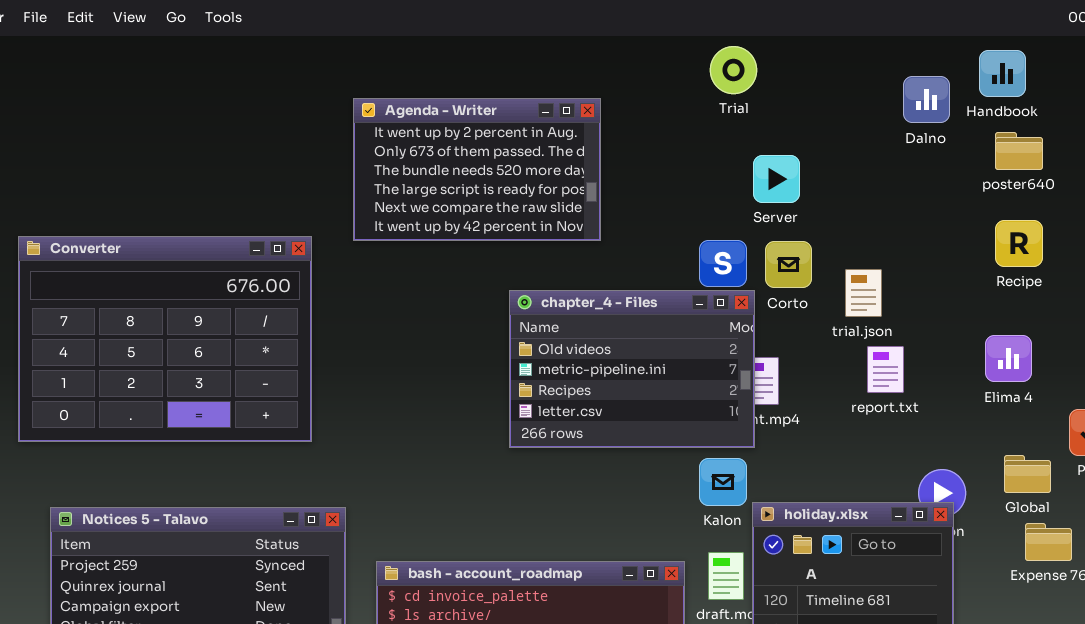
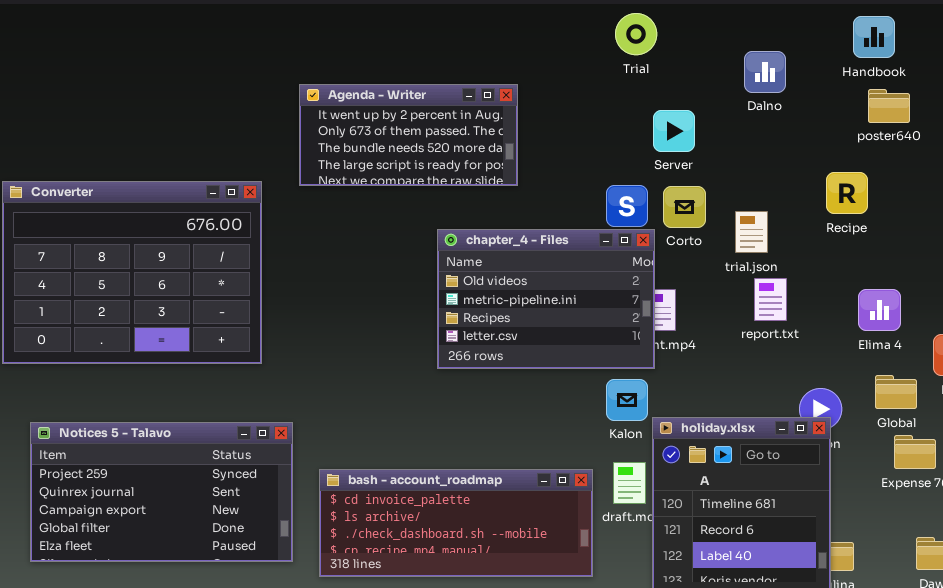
Dalno: [903,76,950,123] -> [744,51,786,93], moved
Agenda - Writer: [353,98,601,241] -> [299,84,518,186], resized
Recipe: [995,220,1043,267] -> [826,172,868,214], moved
Elima 4: [985,335,1032,382] -> [858,289,901,331], moved

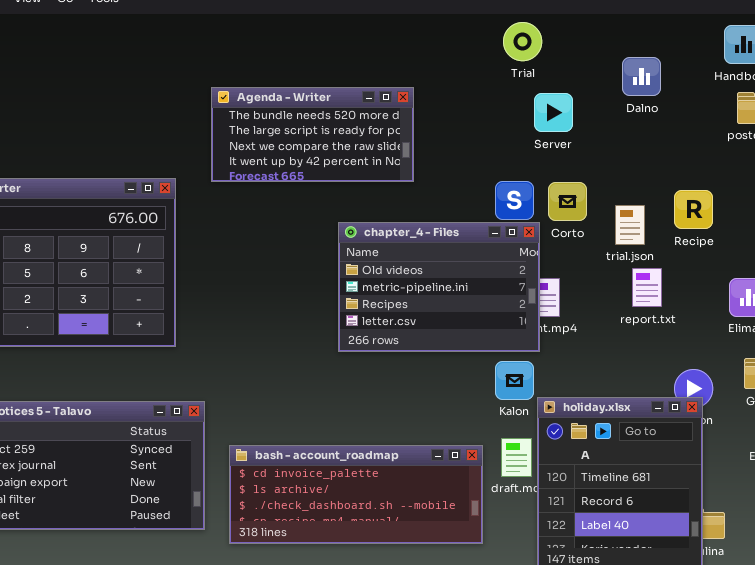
Agenda - Writer: [299,84,518,186] -> [211,87,414,182], scrolled down 2 rows
Server: [653,110,695,152] -> [534,93,573,132], moved
Recipe: [826,172,868,214] -> [674,190,713,229], moved

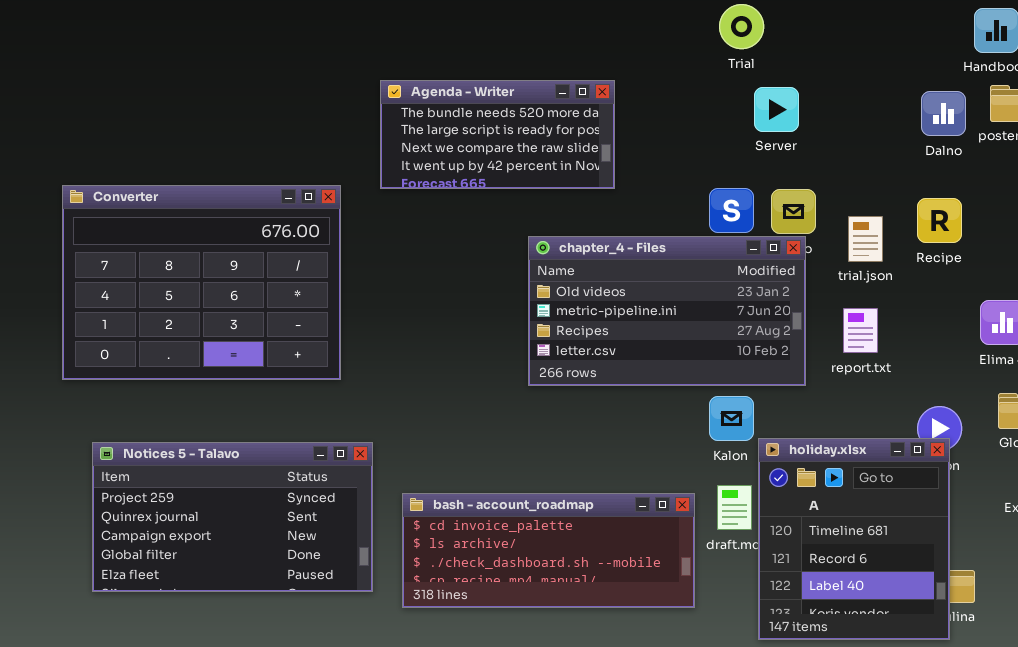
Dalno: [622,57,661,96] -> [921,91,966,136], moved
chapter_4 - Files: [338,222,540,352] -> [528,236,806,386], resized
report.txt: [632,268,662,307] -> [843,308,878,353], moved

